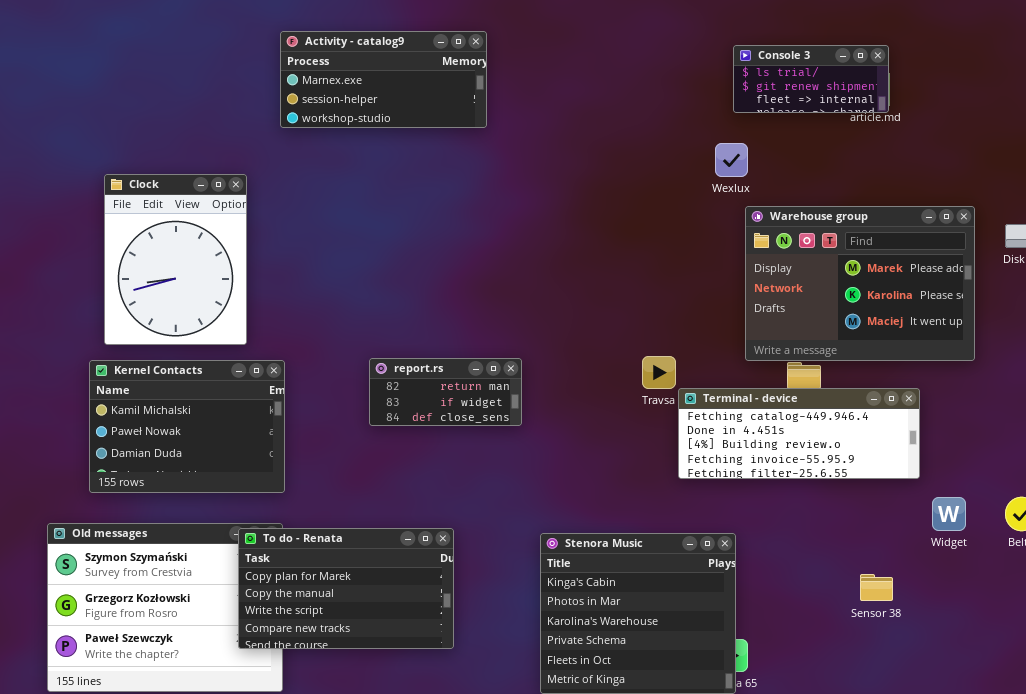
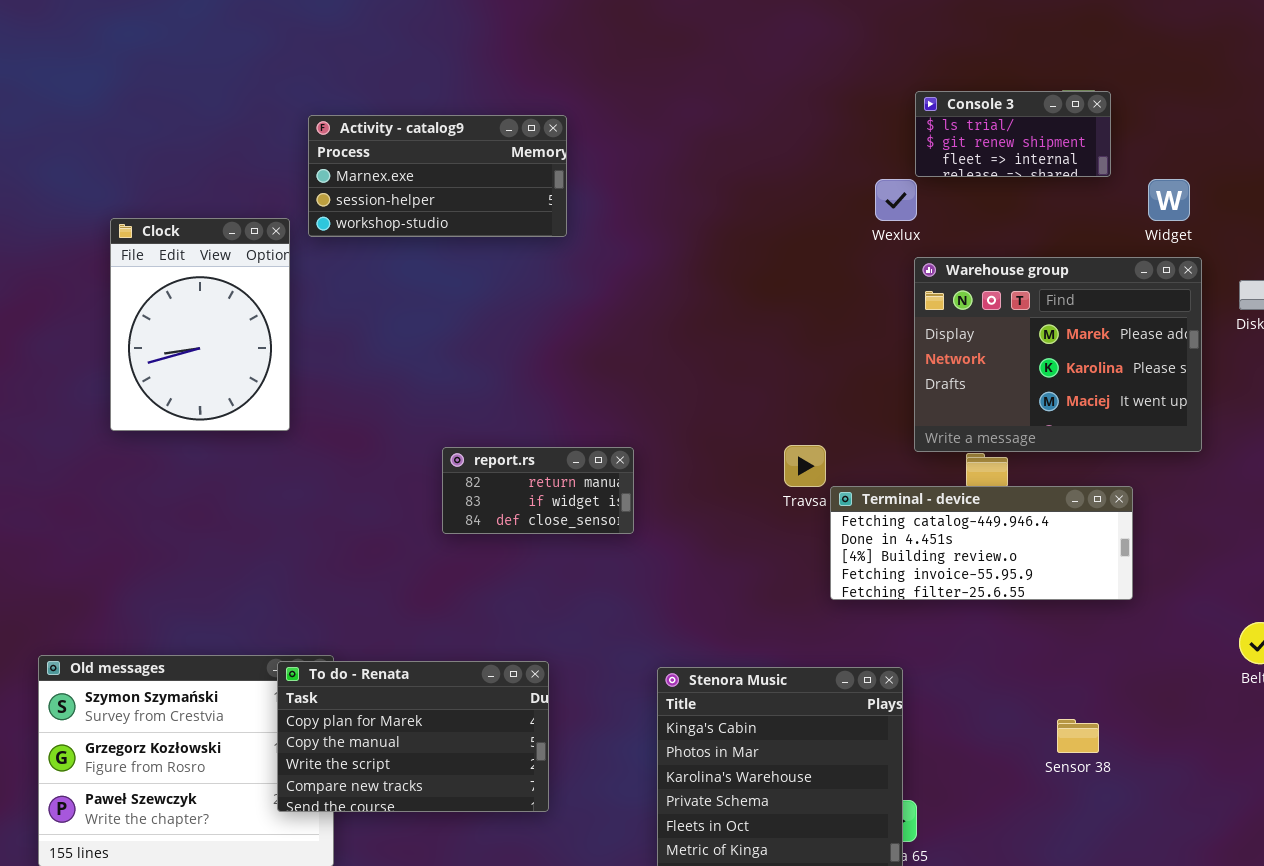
Activity - catalog9: [280,31,487,128] -> [308,115,567,237], moved
Console 3: [733,45,889,113] -> [915,91,1111,177], moved
Kernel Contacts: [89,360,285,493] -> none, closed
Widget: [932,497,966,531] -> [1148,179,1190,221], moved

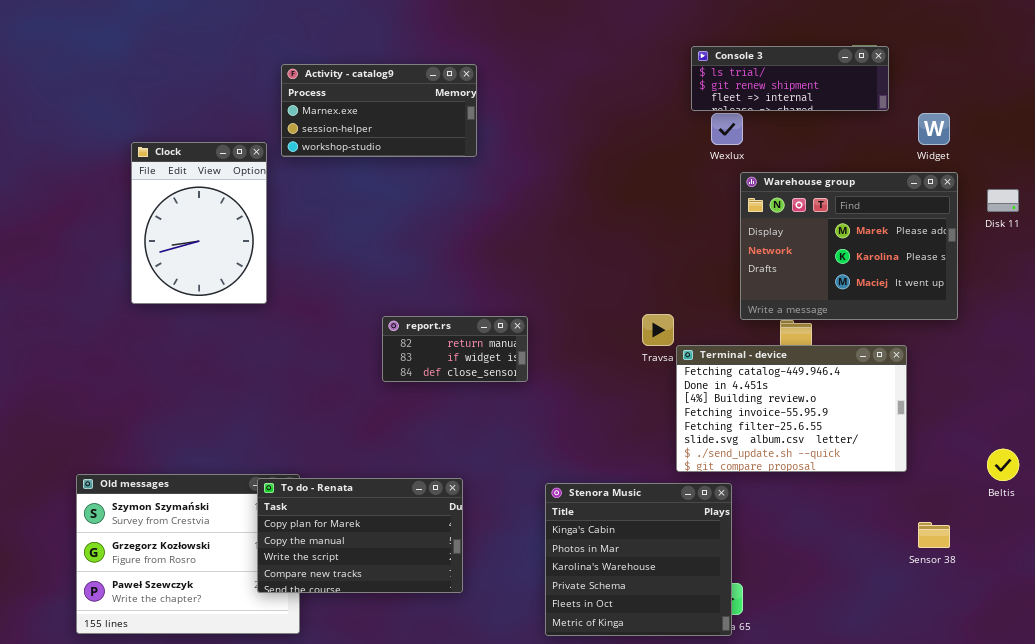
Console 3: [915,91,1111,177] -> [691,46,889,111], resized
Terminal - device: [830,486,1133,600] -> [676,345,907,472], resized
Sensor 38: [1057,719,1099,753] -> [918,522,950,548], moved

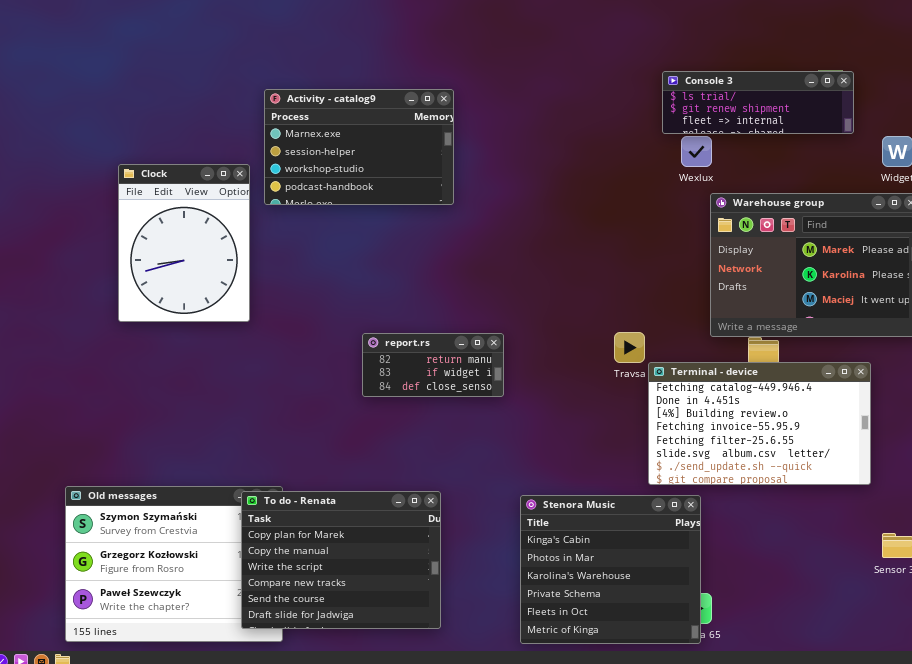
Activity - catalog9: [281,64,477,157] -> [264,89,454,205], resized
To do - Renata: [257,478,463,593] -> [241,491,441,629], resized

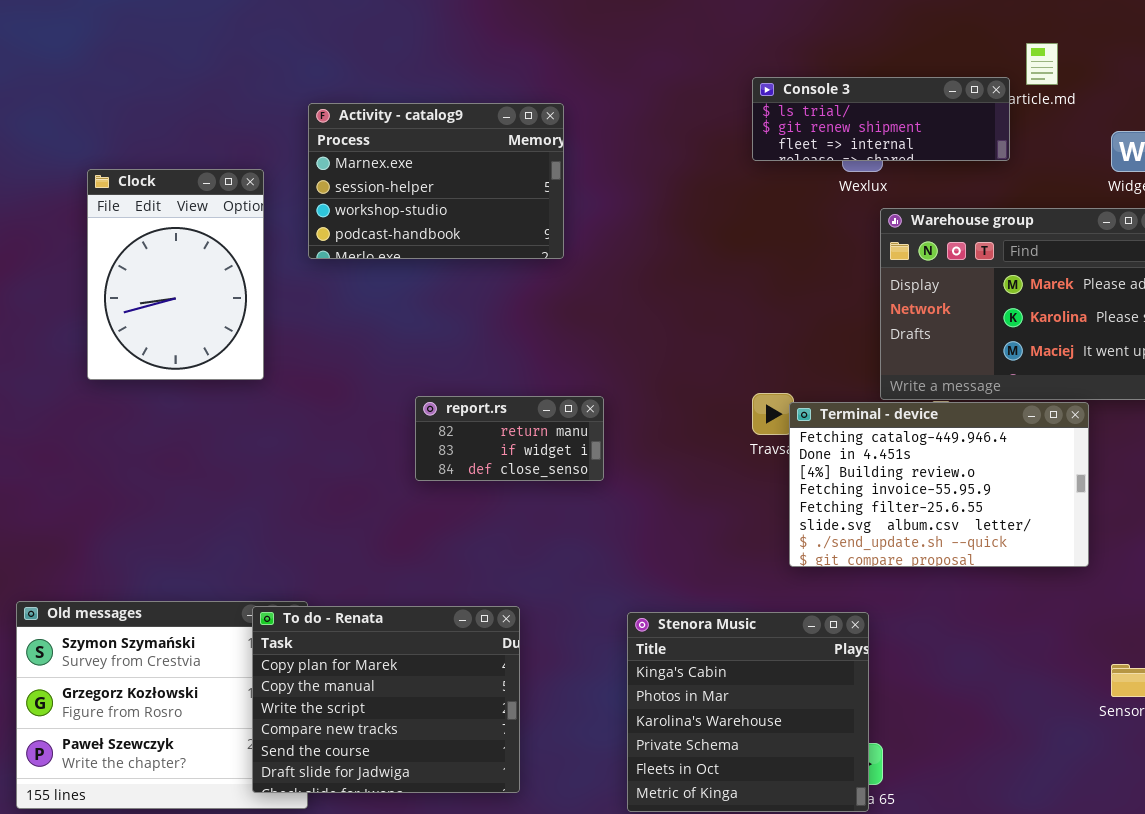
Console 3: [662,71,854,134] -> [752,77,1010,161], moved
Activity - catalog9: [264,89,454,205] -> [308,103,564,259], moved
Terminal - device: [648,362,871,485] -> [789,402,1089,567], moved

